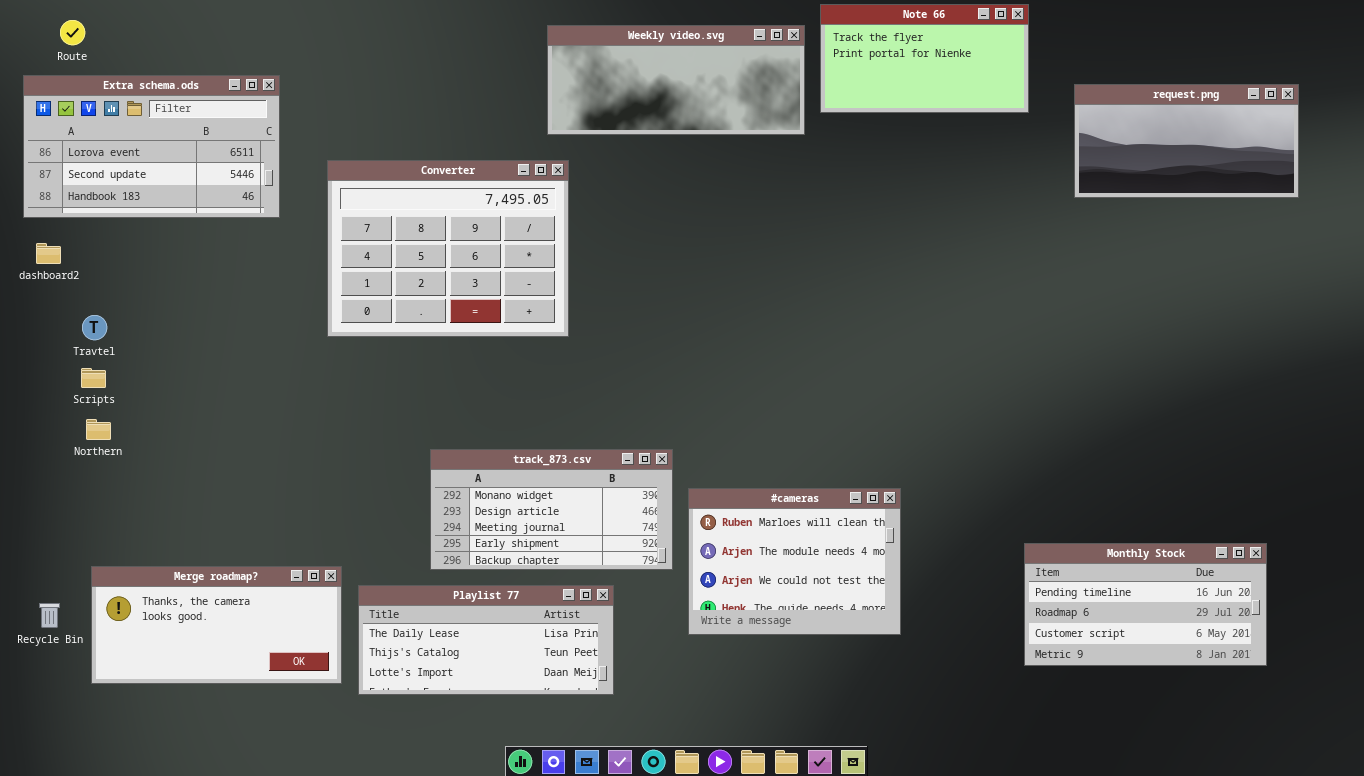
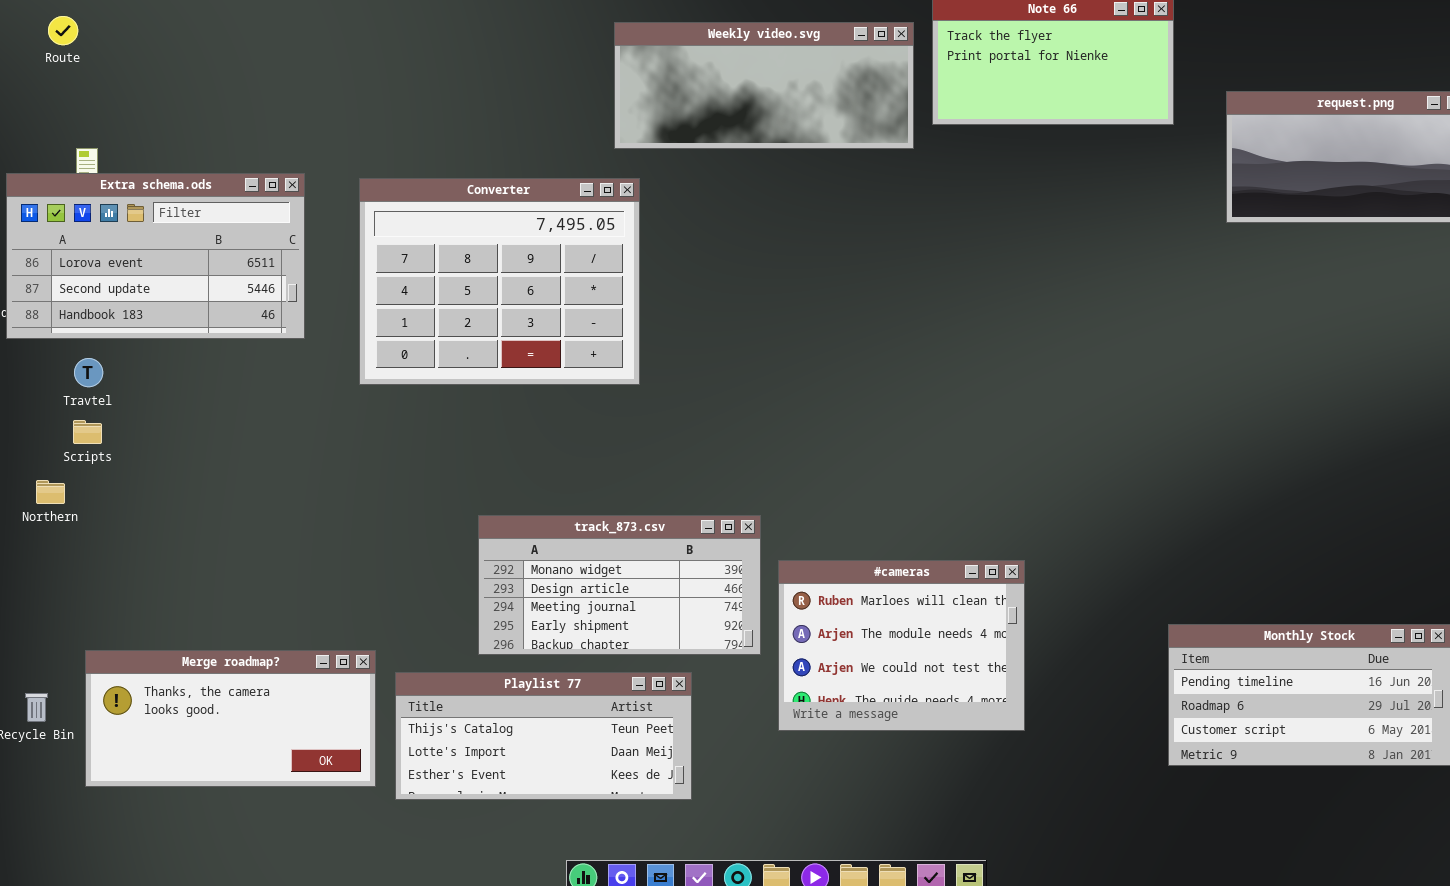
Extra schema.ods: [23,75,280,218] -> [6,173,305,339], moved
Northern: [86,419,111,440] -> [36,480,65,504], moved
Playlist 77: [358,585,614,695] -> [395,672,692,800], scrolled down 1 row

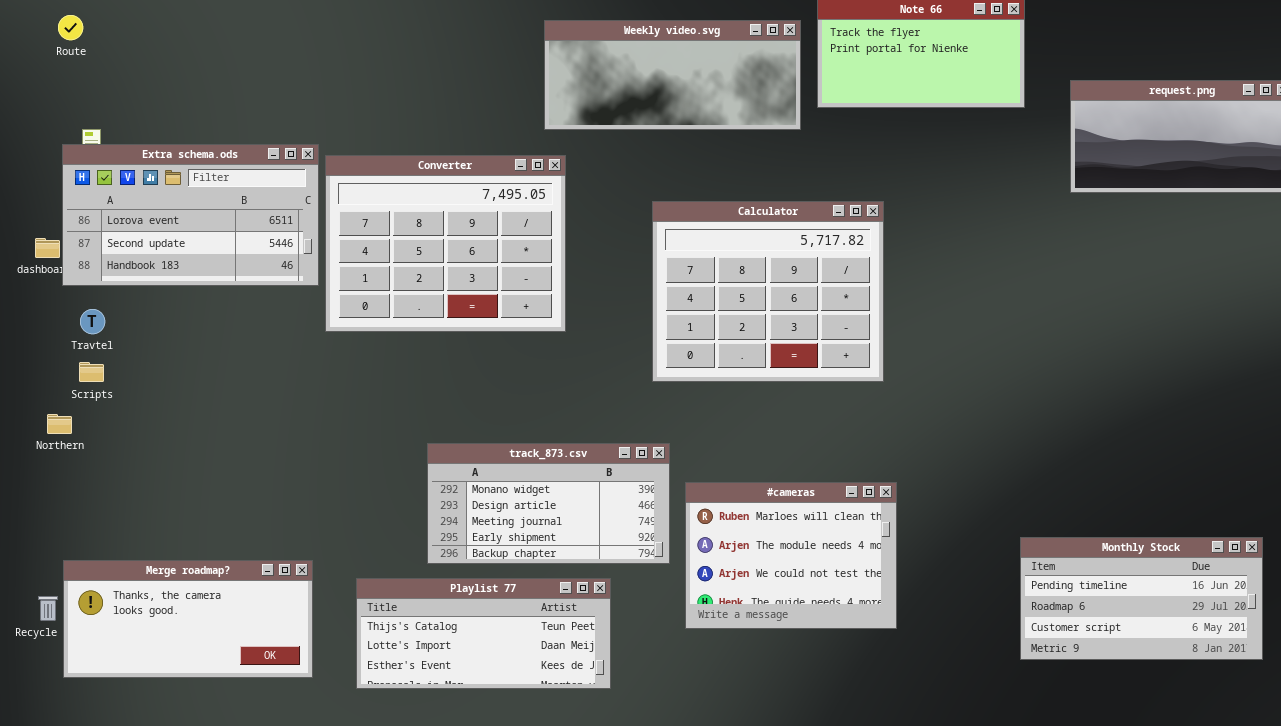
Extra schema.ods: [6,173,305,339] -> [62,144,319,286], moved
Calculator: none -> [652,201,884,382], opened
Merge roadmap?: [85,650,376,787] -> [63,560,313,678], moved

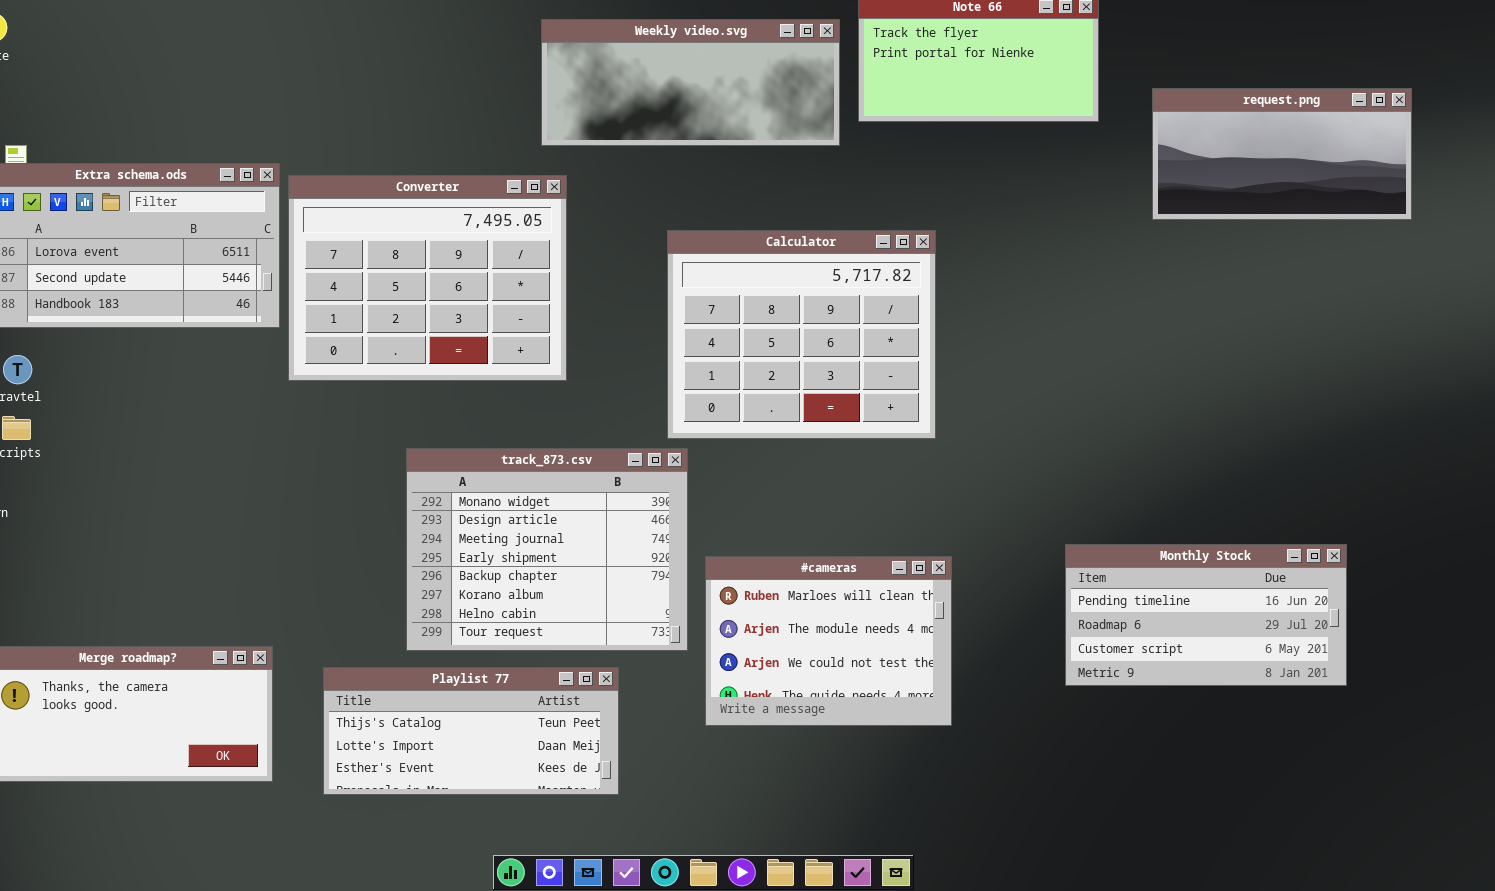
track_873.csv: [427,443,670,564] -> [406,448,688,651], resized
Monthly Stock: [1020,537,1263,660] -> [1065,544,1347,686], moved

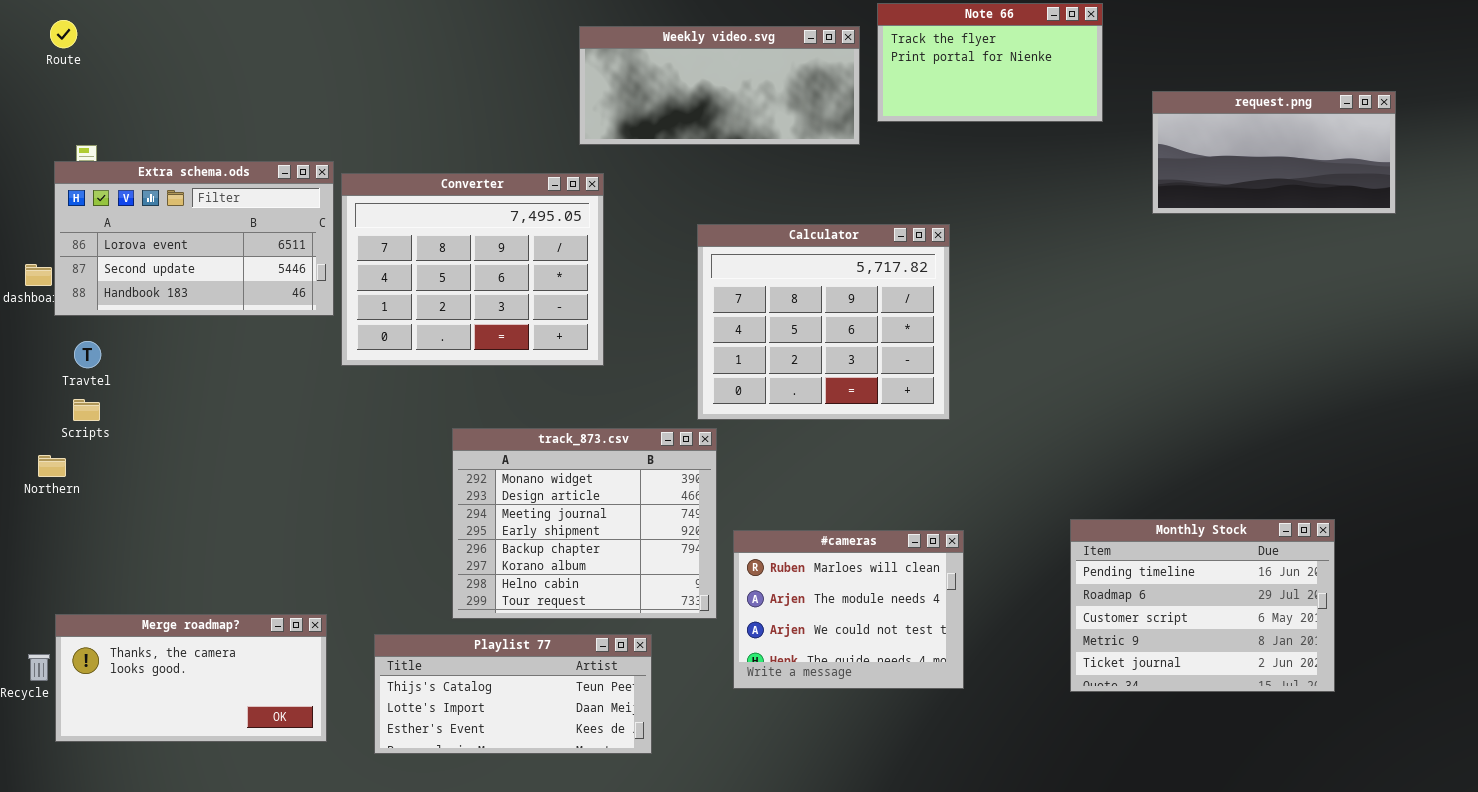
Monthly Stock: [1065,544,1347,686] -> [1070,519,1335,692], resized

